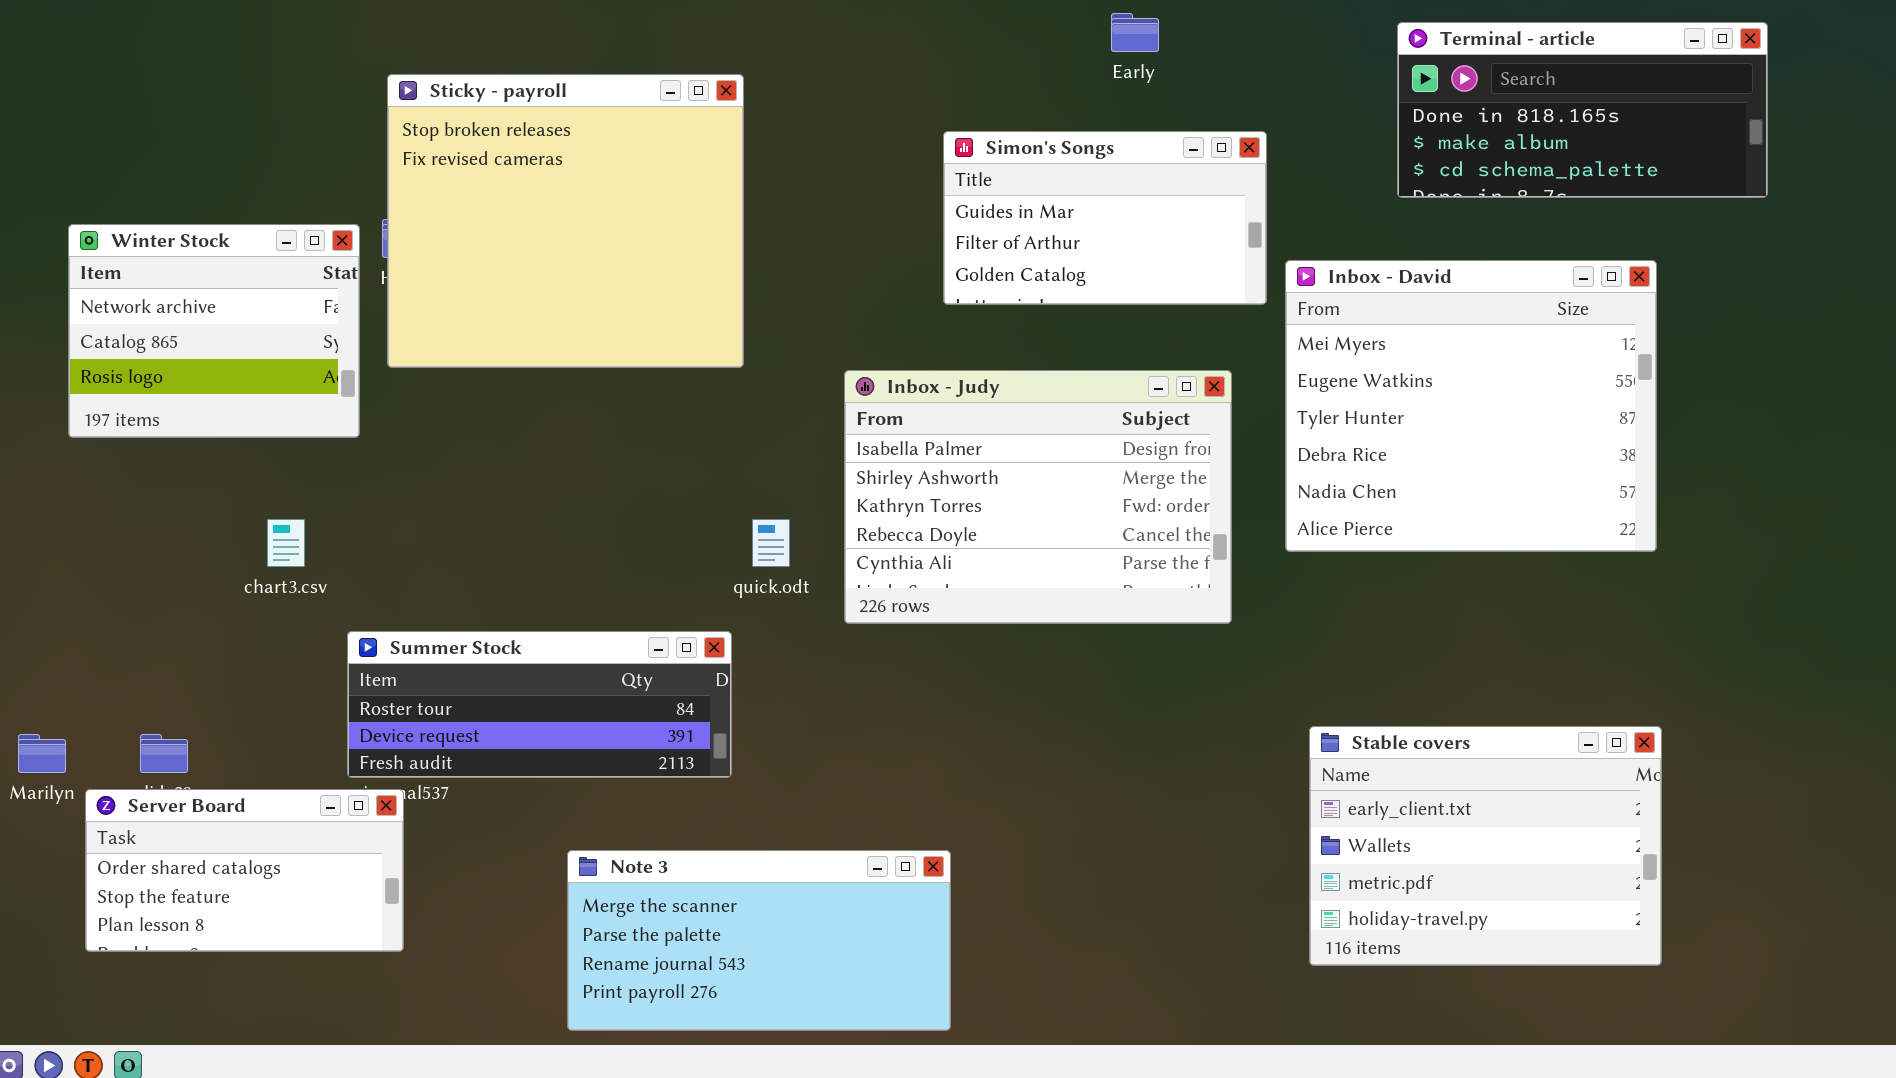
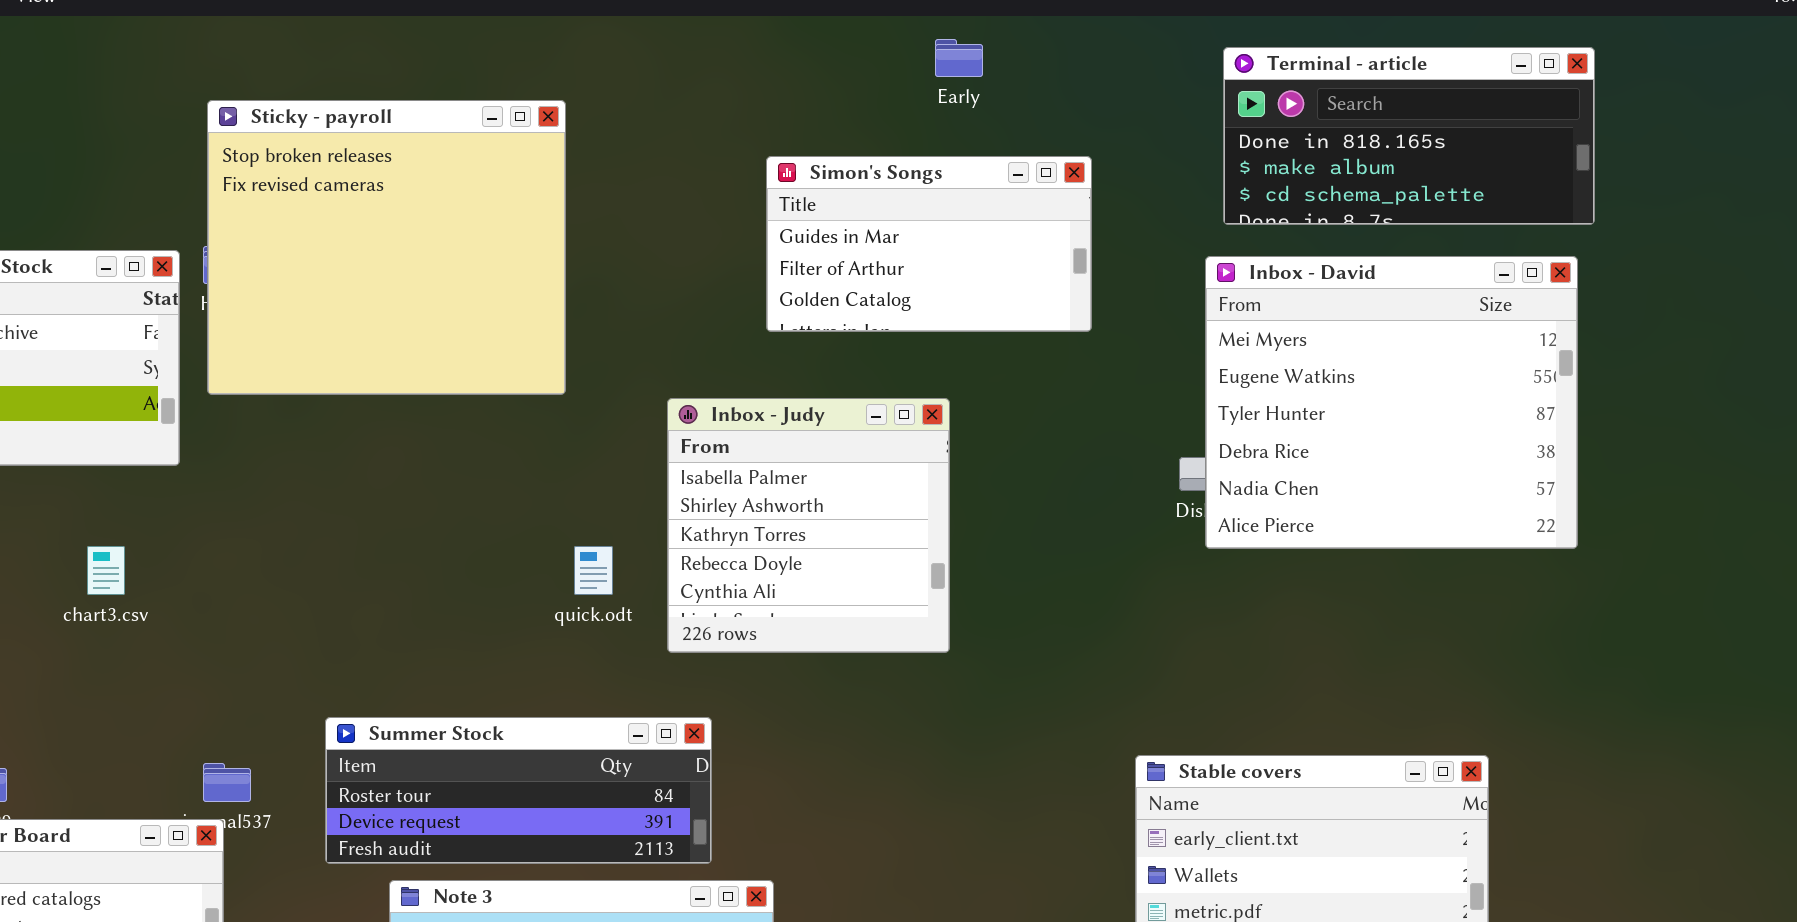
Inbox - David: [1285,260,1657,552] -> [1205,256,1578,549], moved
Inbox - Judy: [844,370,1232,624] -> [667,398,950,653], resized
Summer Stock: [347,631,732,778] -> [325,717,712,864], moved

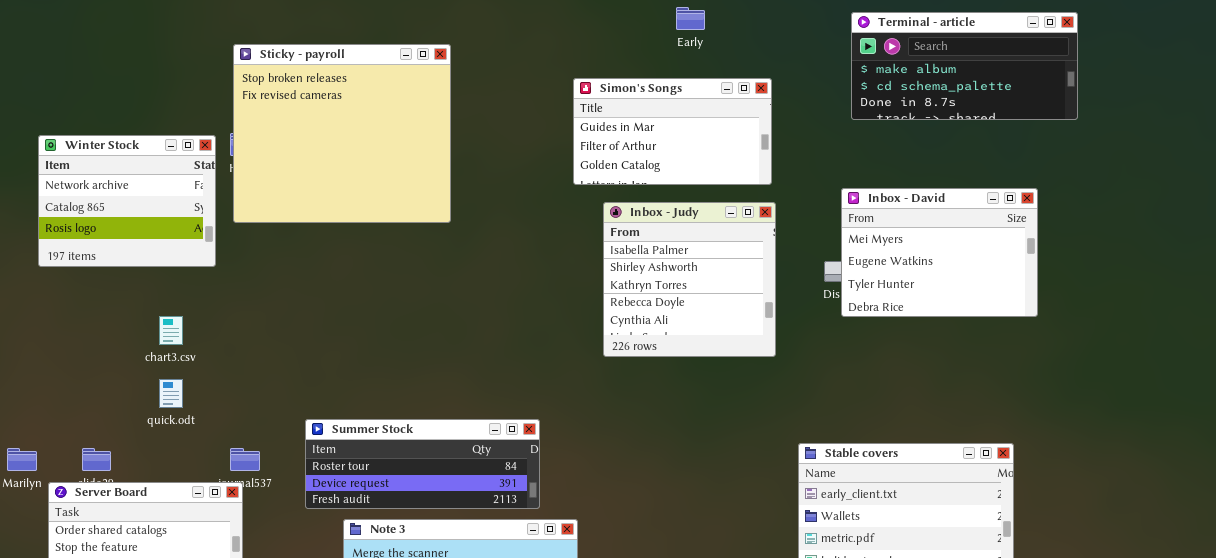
Terminal - article: [1223,47,1595,225] -> [851,12,1078,120], scrolled down 1 row
Inbox - David: [1205,256,1578,549] -> [841,188,1038,317], resized
Inbox - Judy: [667,398,950,653] -> [603,202,776,357], moved
quick.odt: [574,546,613,595] -> [159,379,183,408], moved

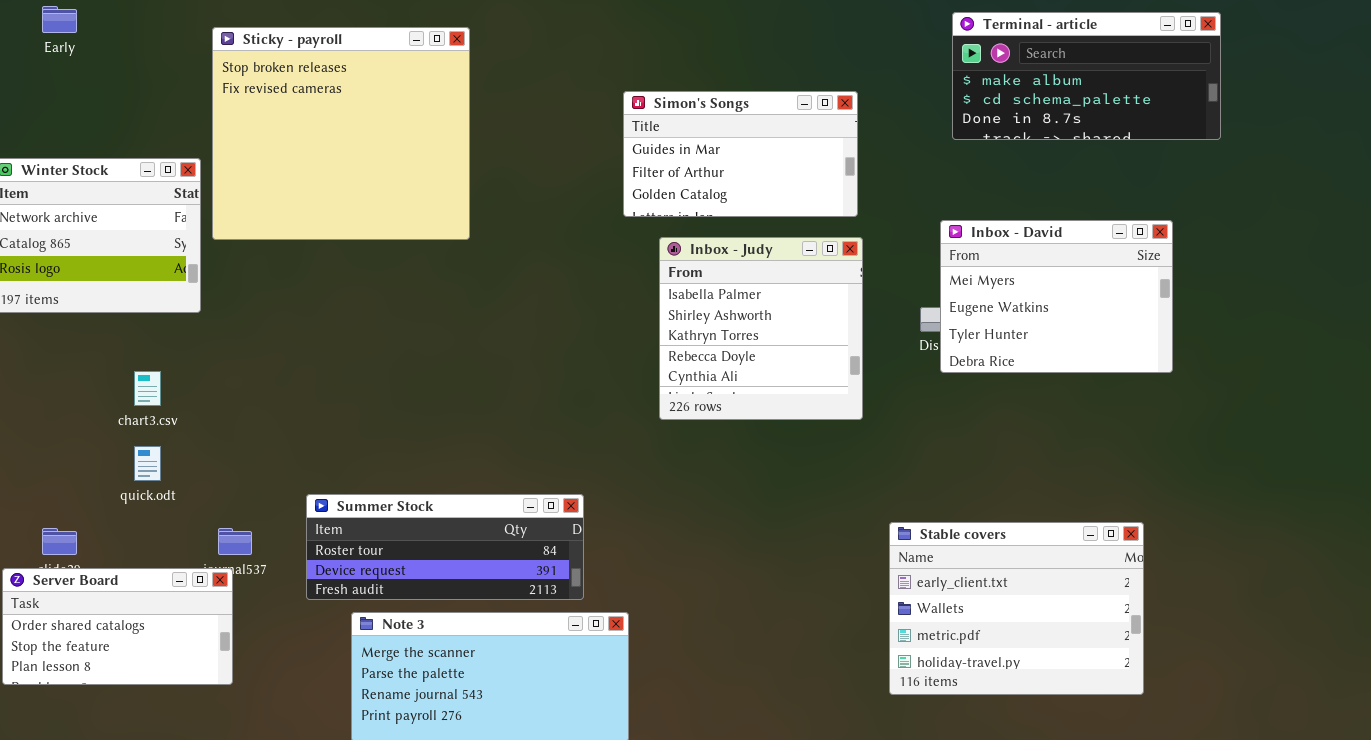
Early: [676,7,705,30] -> [42,6,77,33], moved
Sticky - payroll: [233,44,451,223] -> [212,27,470,240], moved

